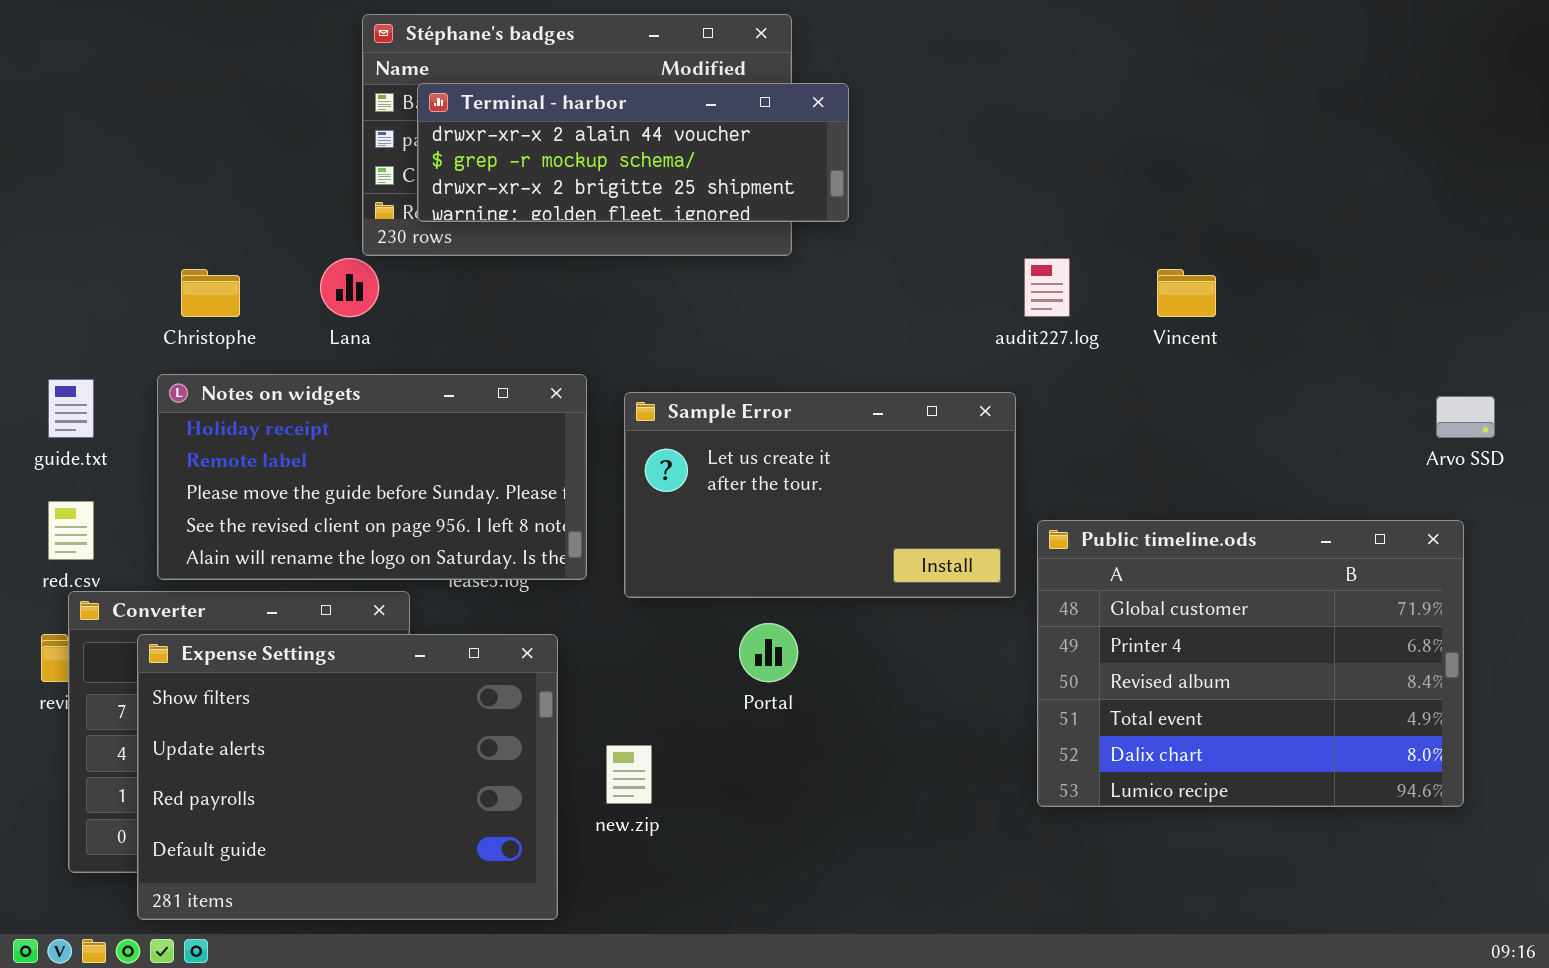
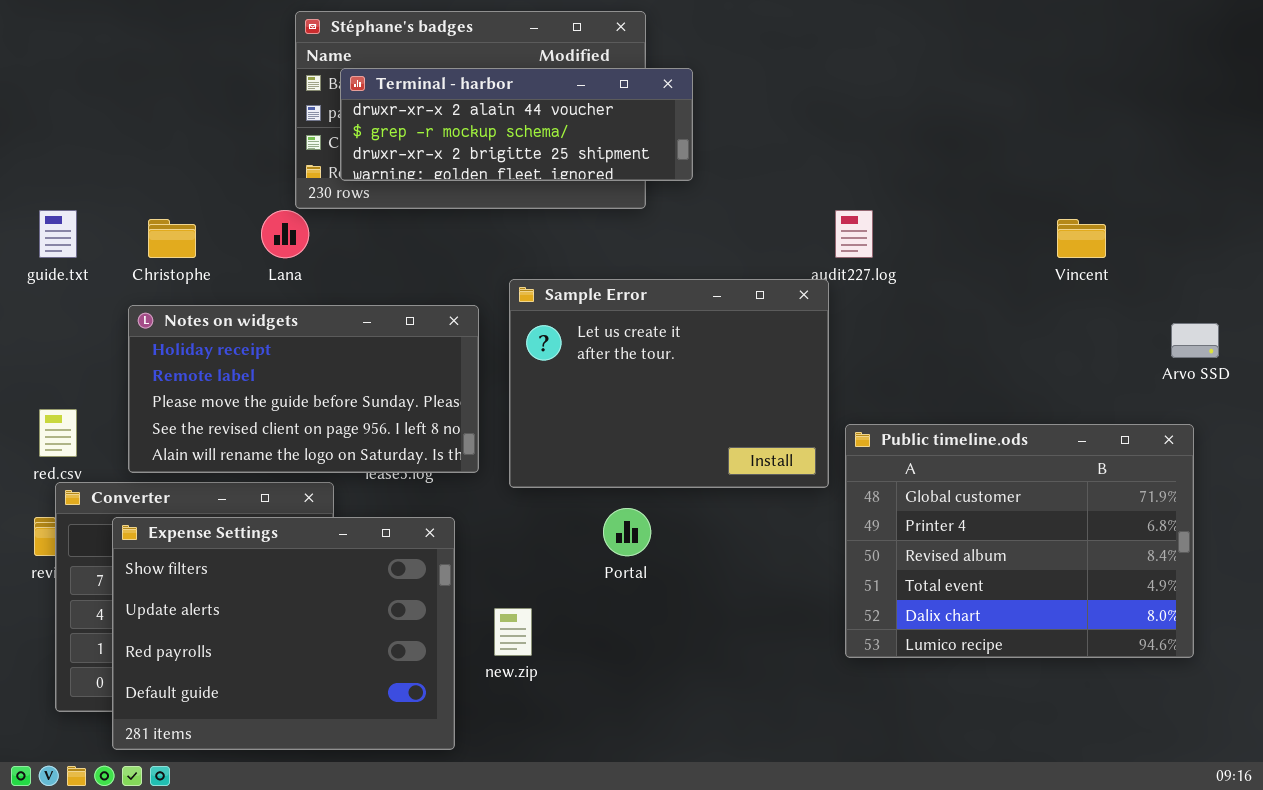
Vincent: [1157,269,1216,317] -> [1057,219,1106,258], moved
guide.txt: [48,379,94,438] -> [39,210,77,258], moved
Sample Error: [624,392,1016,598] -> [509,279,829,488], resized

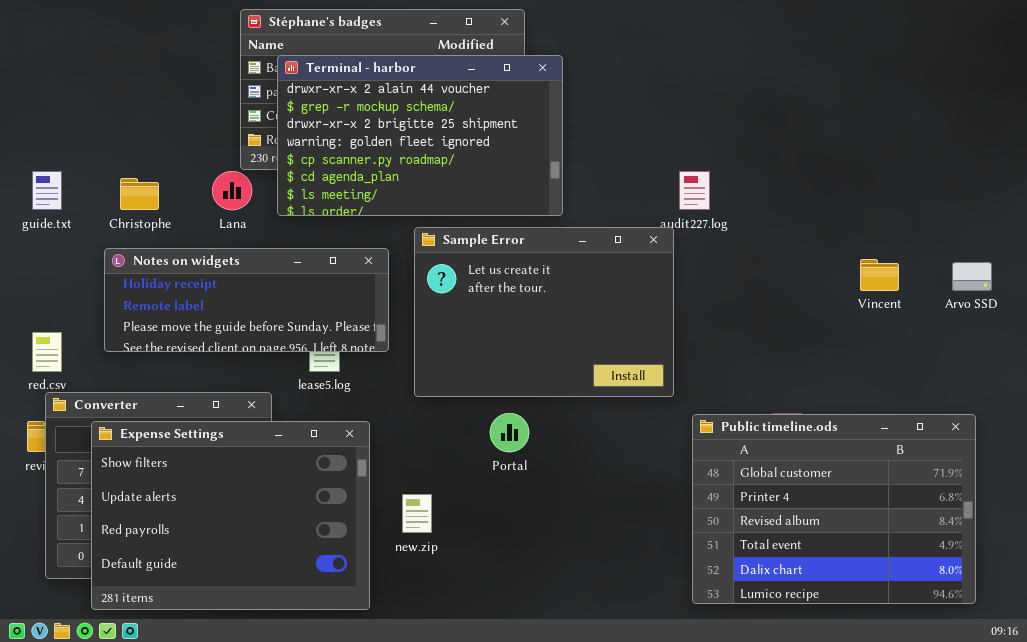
Terminal - harbor: [340,68,693,181] -> [277,55,563,216], resized
Vincent: [1057,219,1106,258] -> [860,259,899,291], moved
Notes on widgets: [128,305,479,473] -> [104,248,389,352], resized
Public timeline.ods: [845,424,1194,658] -> [692,414,976,604], moved

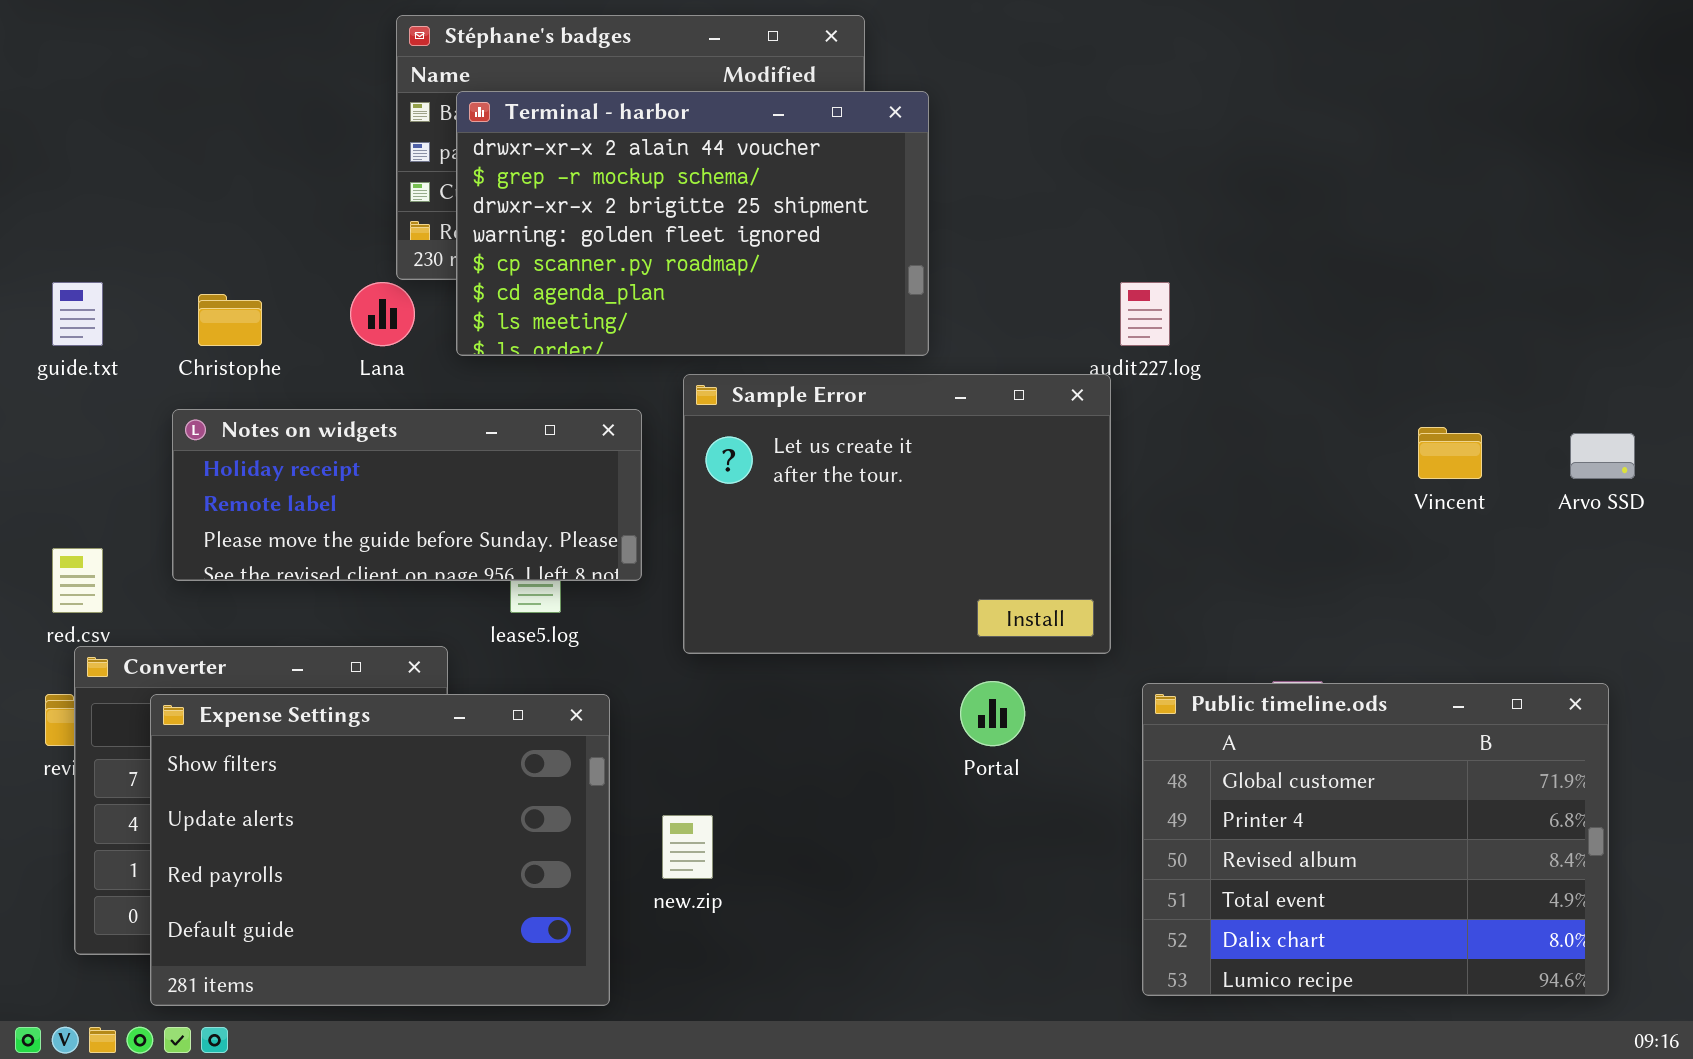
Portal: [490,413,529,452] -> [960,681,1025,746], moved

